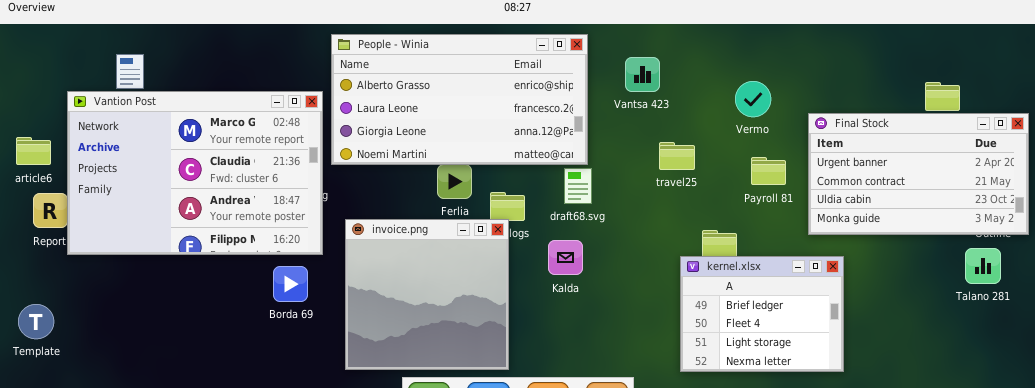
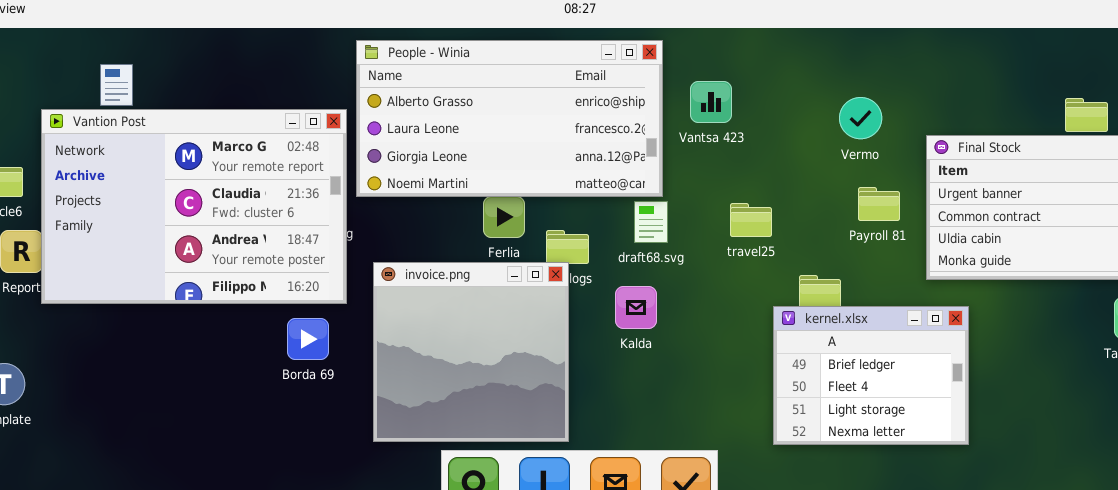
Vantsa 423: [625,57,660,92] -> [690,81,732,123], moved
travel25: [659,142,695,170] -> [730,203,772,237], moved

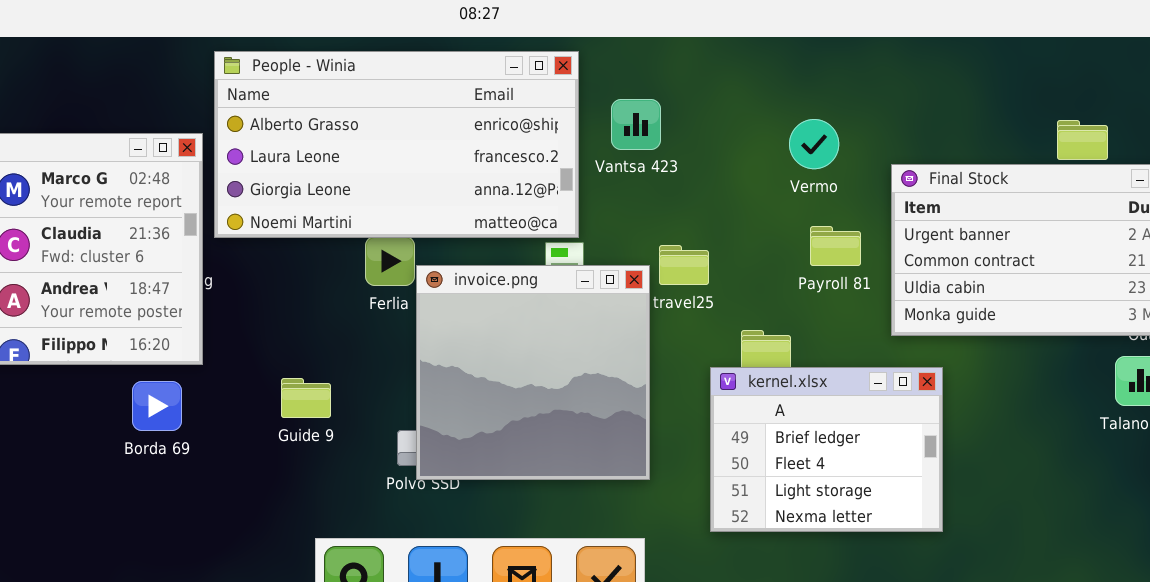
invoice.png: [373,262,569,442] -> [416,265,650,480], moved

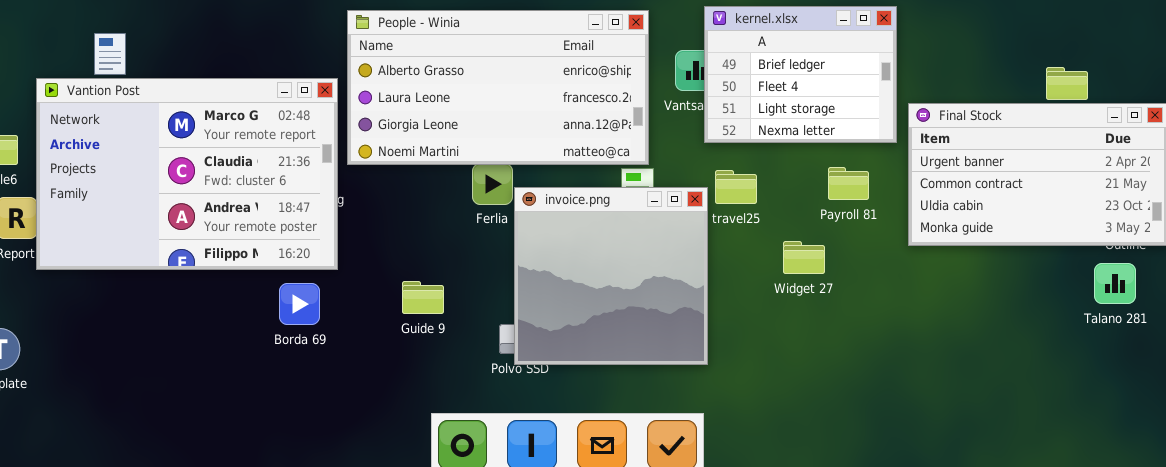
Payroll 81: [810,226,861,266] -> [828,167,869,200], moved
kernel.xlsx: [710,367,943,532] -> [704,6,897,143], moved

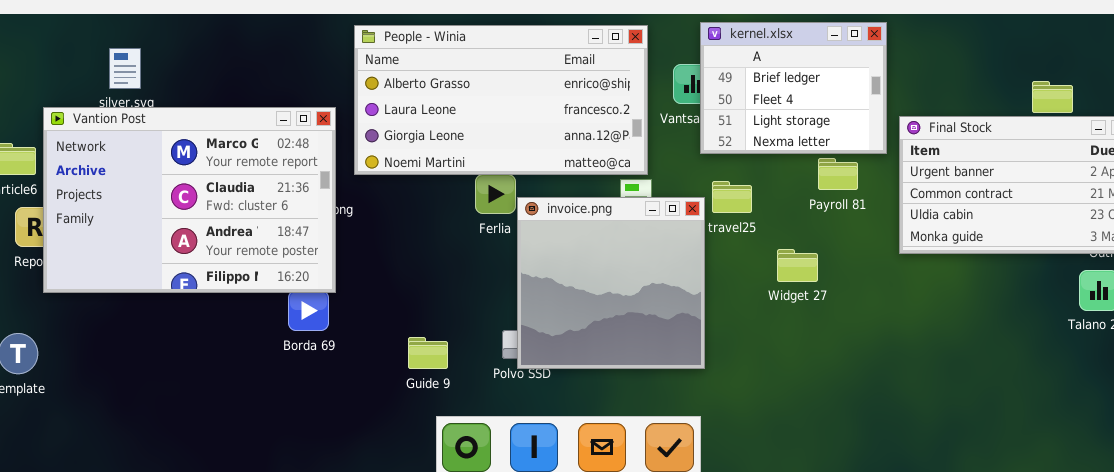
Vantion Post: [36,78,338,270] -> [43,107,336,293], moved
Payroll 81: [828,167,869,200] -> [818,158,858,190], moved
Guide 9: [402,281,444,314] -> [408,337,448,369], moved

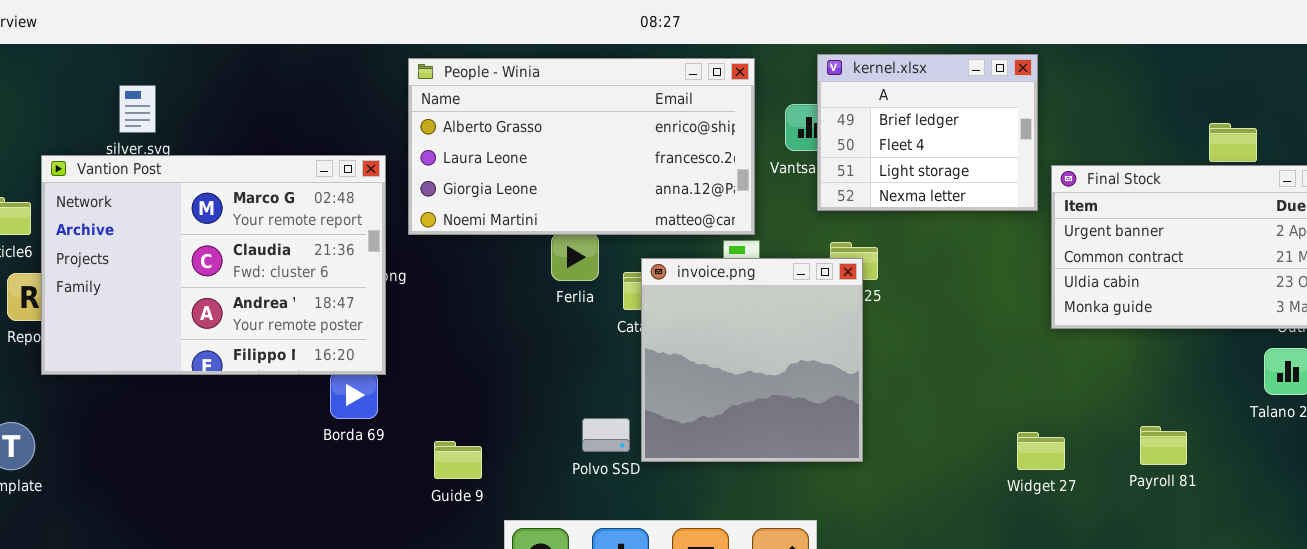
Payroll 81: [818,158,858,190] -> [1140,426,1187,465], moved
invoice.png: [517,197,705,369] -> [641,258,863,462], moved
Widget 27: [777,249,818,282] -> [1017,432,1065,470], moved
Guide 9: [408,337,448,369] -> [434,441,482,479], moved

